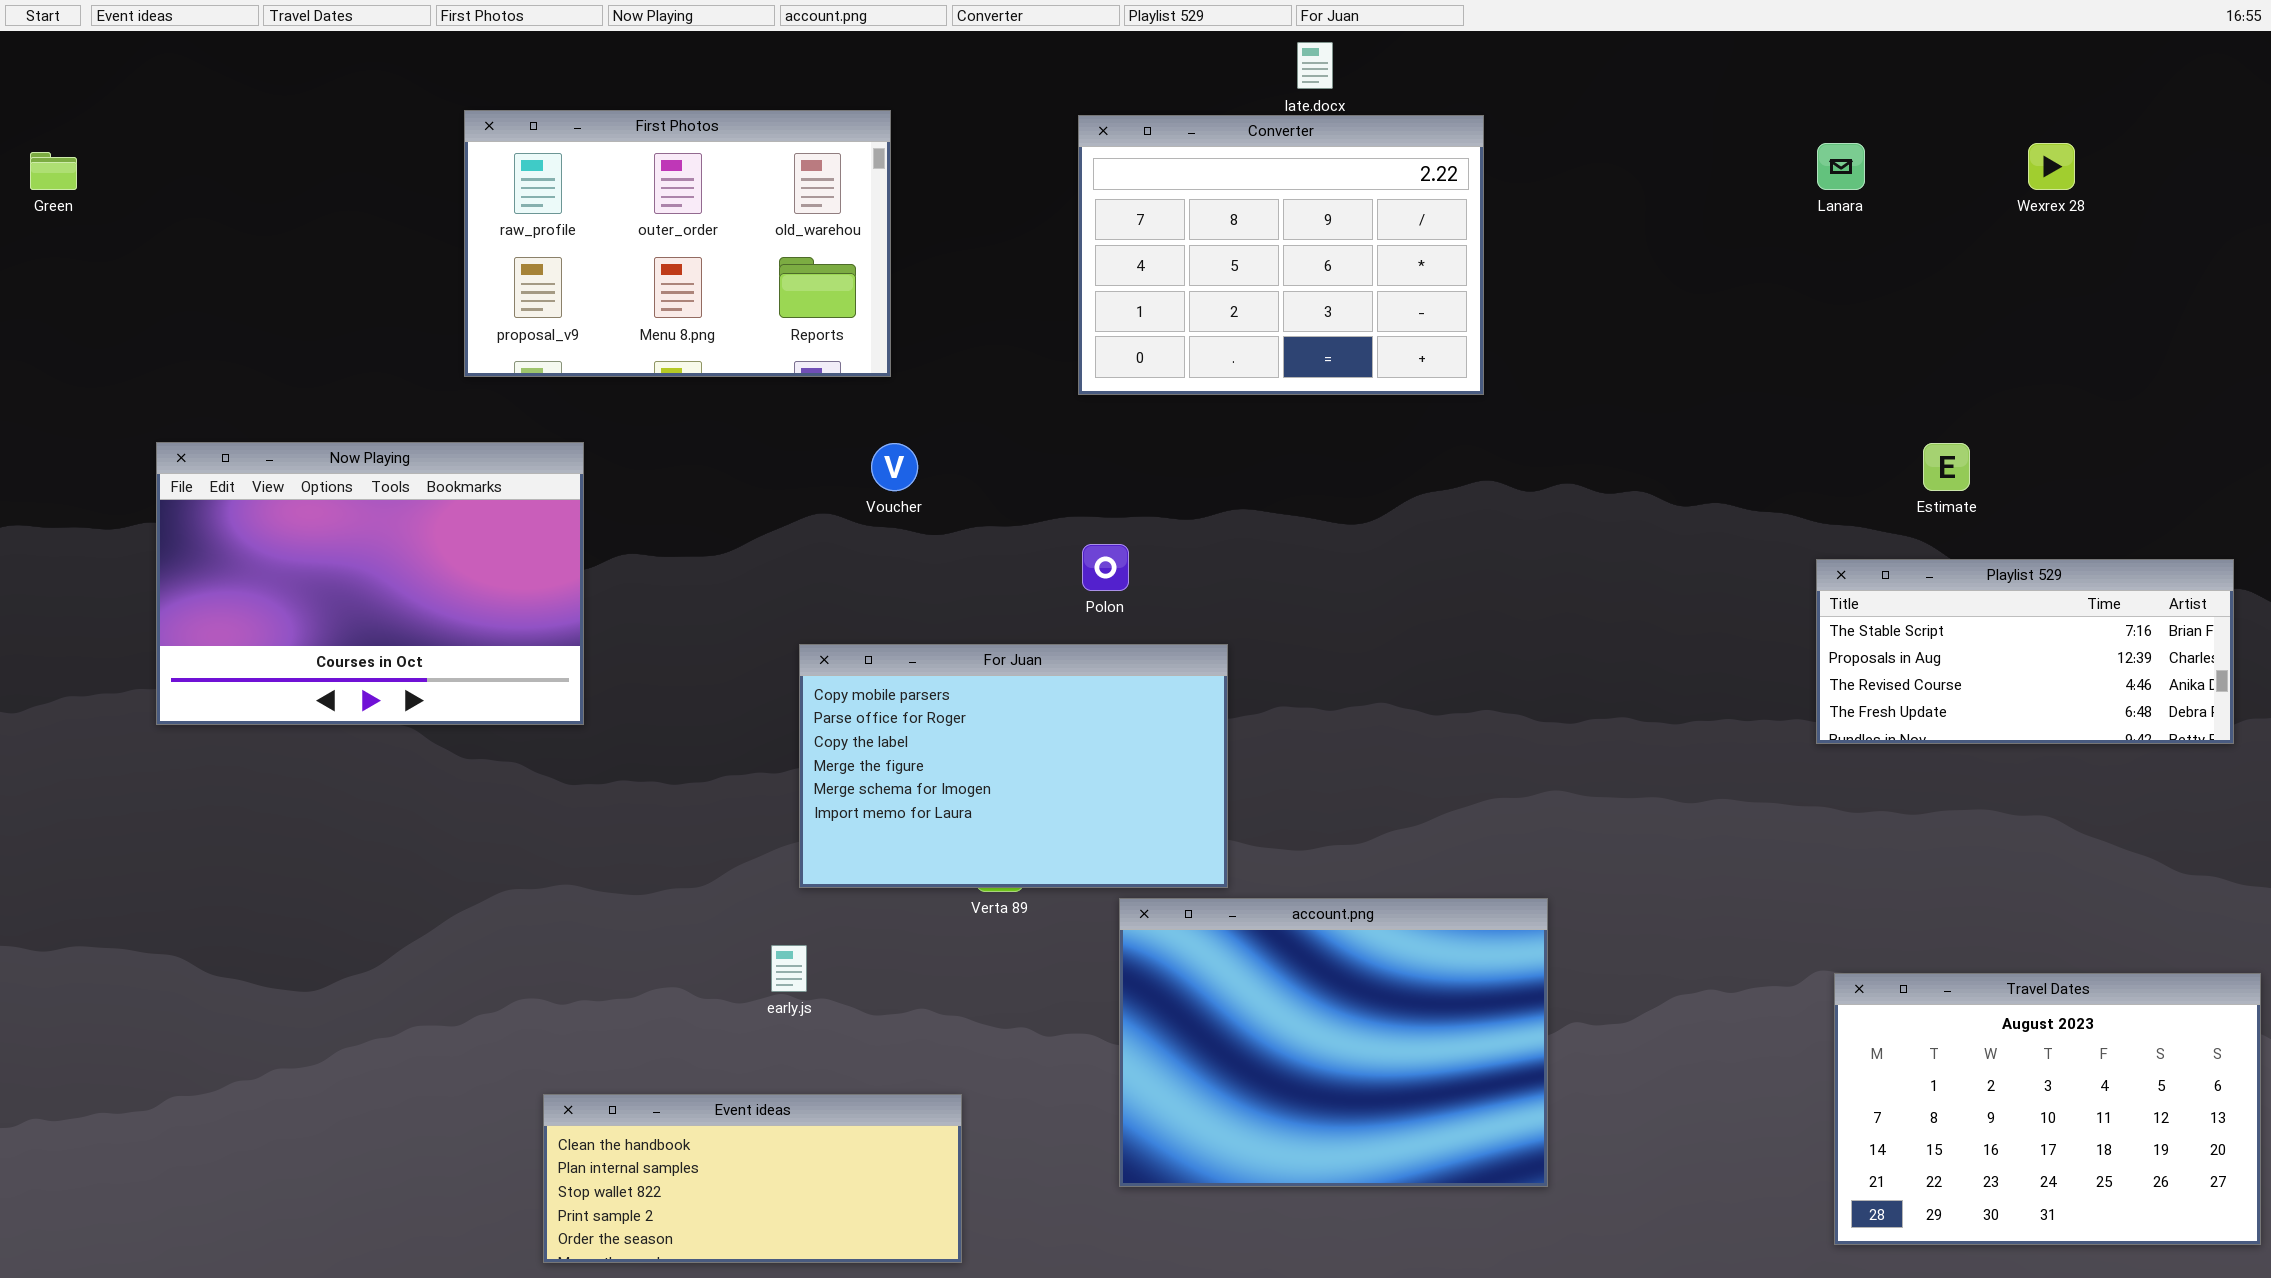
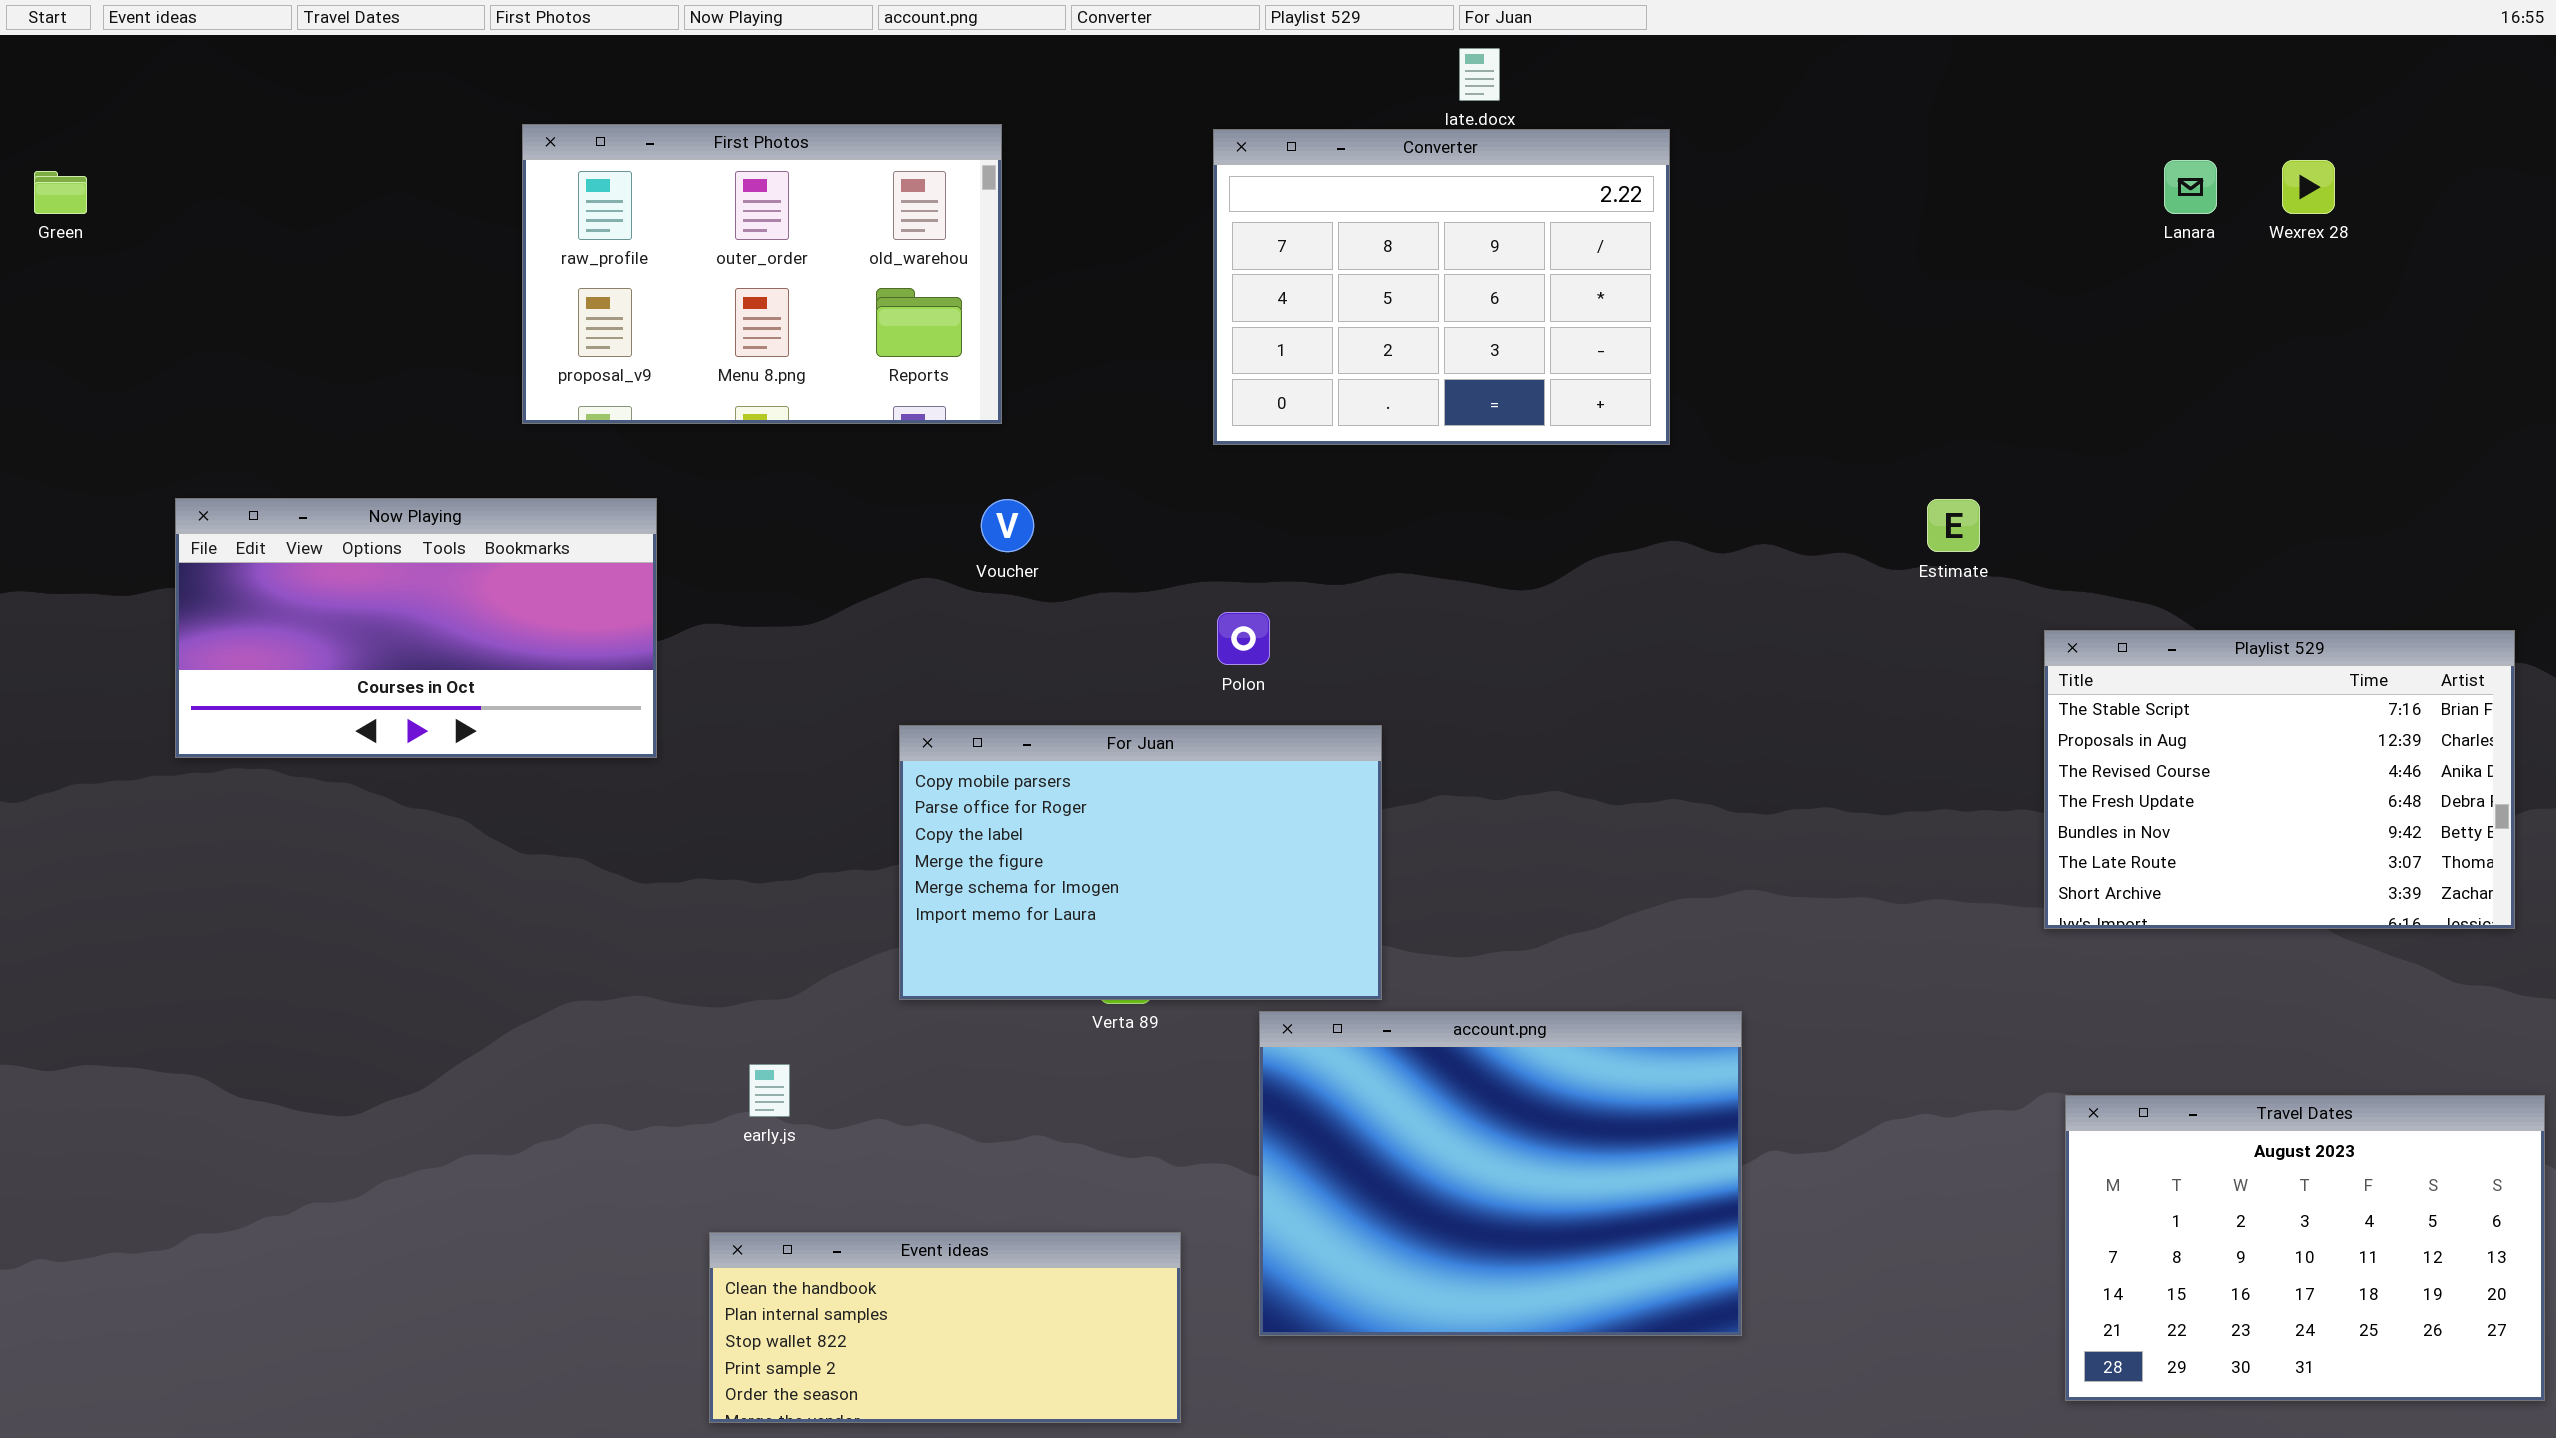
Lanara: [1817,143,1865,190] -> [2164,160,2217,214], moved
Now Playing: [156,442,584,725] -> [175,498,657,758], resized
Estimate: [1923,443,1970,491] -> [1927,499,1980,552], moved
Playlist 529: [1816,559,2234,744] -> [2044,630,2515,929], resized
early.js: [771,945,807,992] -> [749,1064,790,1117], moved
Event ideas: [543,1094,962,1263] -> [709,1232,1181,1423], moved

